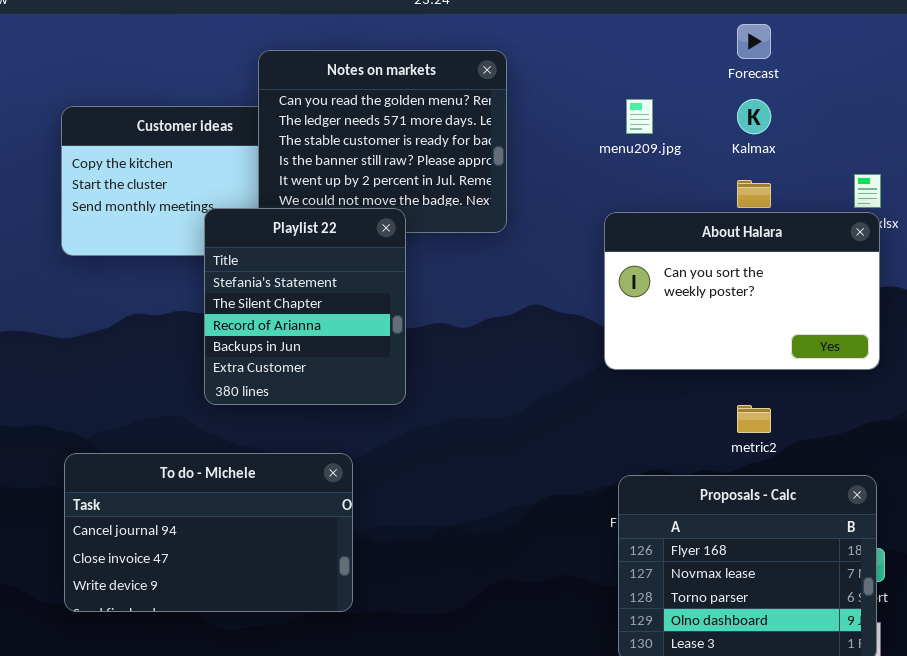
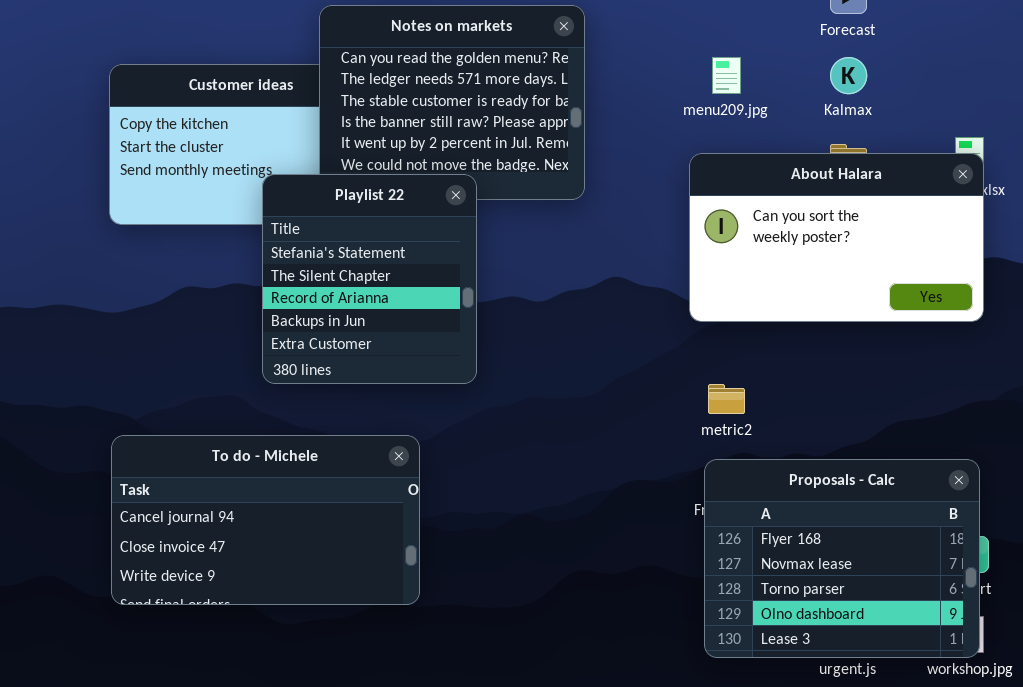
About Halara: [604,212,880,370] -> [689,153,984,322], moved
metric2: [737,405,771,433] -> [708,384,745,414], moved

